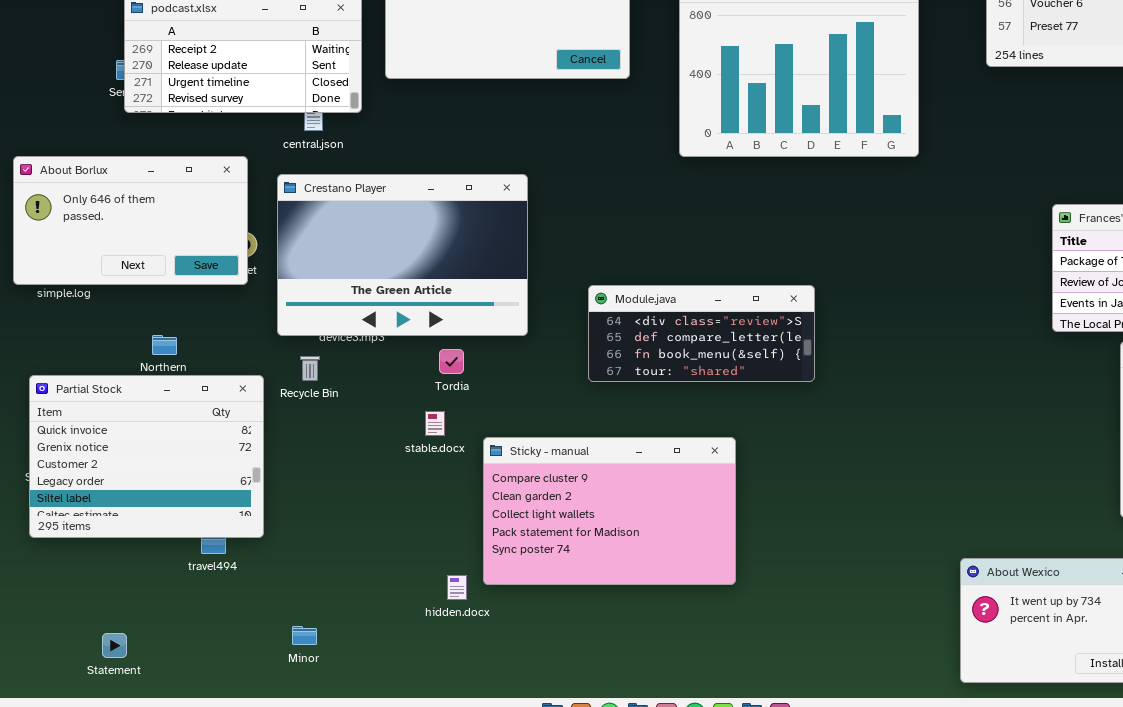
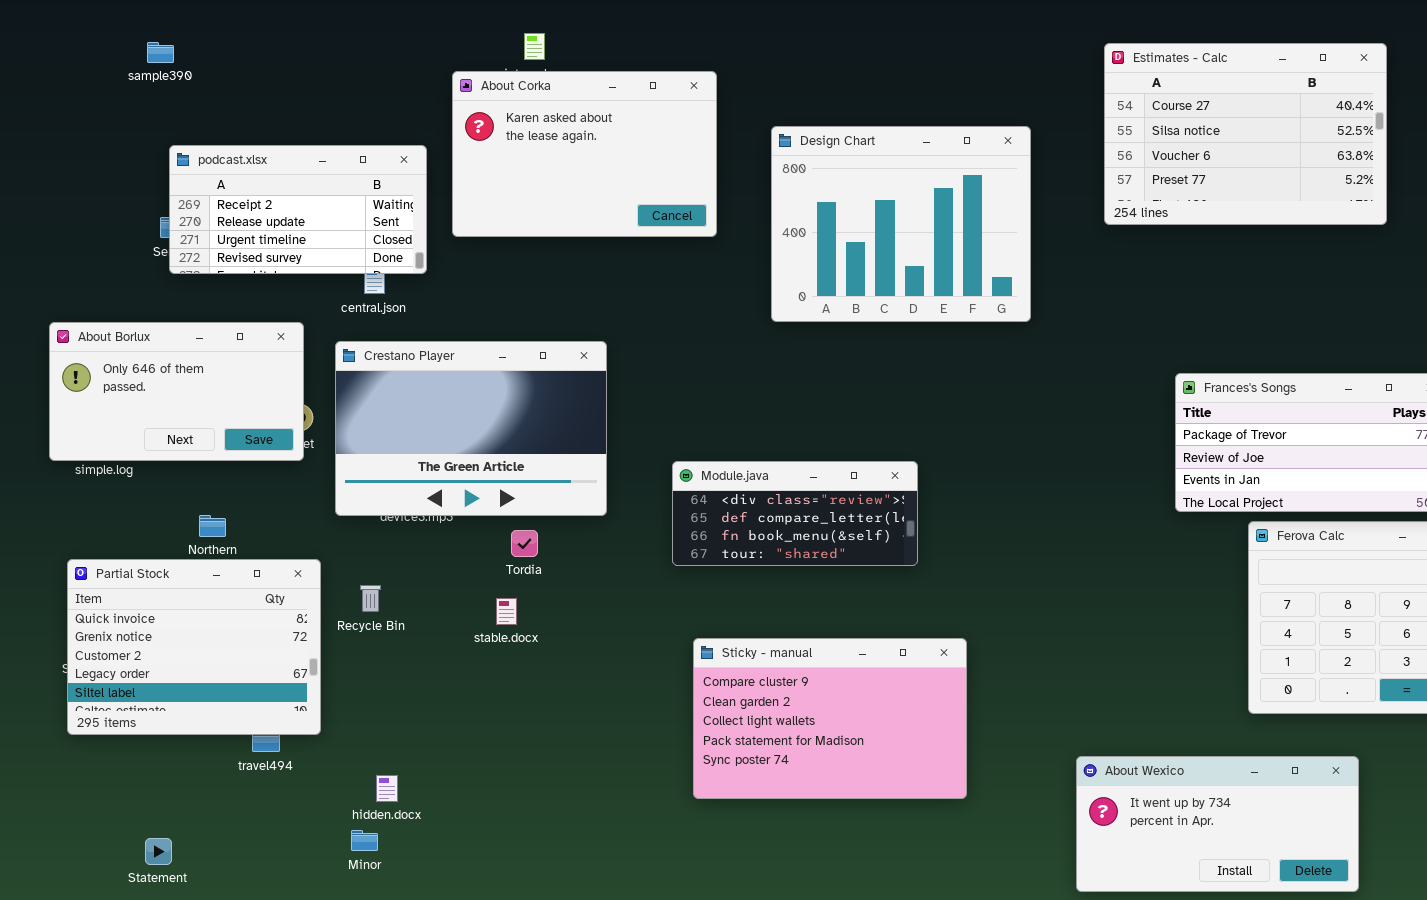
Recycle Bin: [300,356,320,381] -> [360,585,381,612], moved
Sticky - manual: [483,437,736,585] -> [693,638,967,799], moved
hidden.docx: [447,575,467,600] -> [376,775,398,802], moved

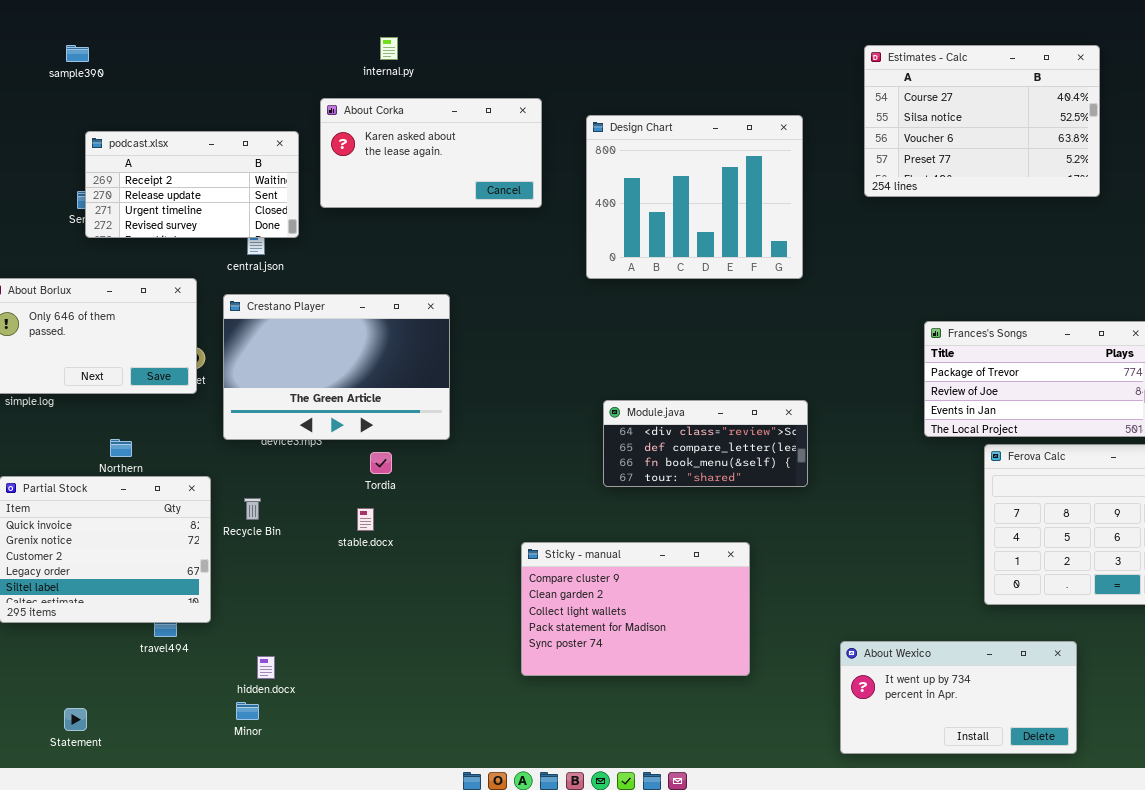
About Corka: [452,71,717,237] -> [320,98,542,208], resized
Module.java: [672,461,918,566] -> [603,400,808,487], moved

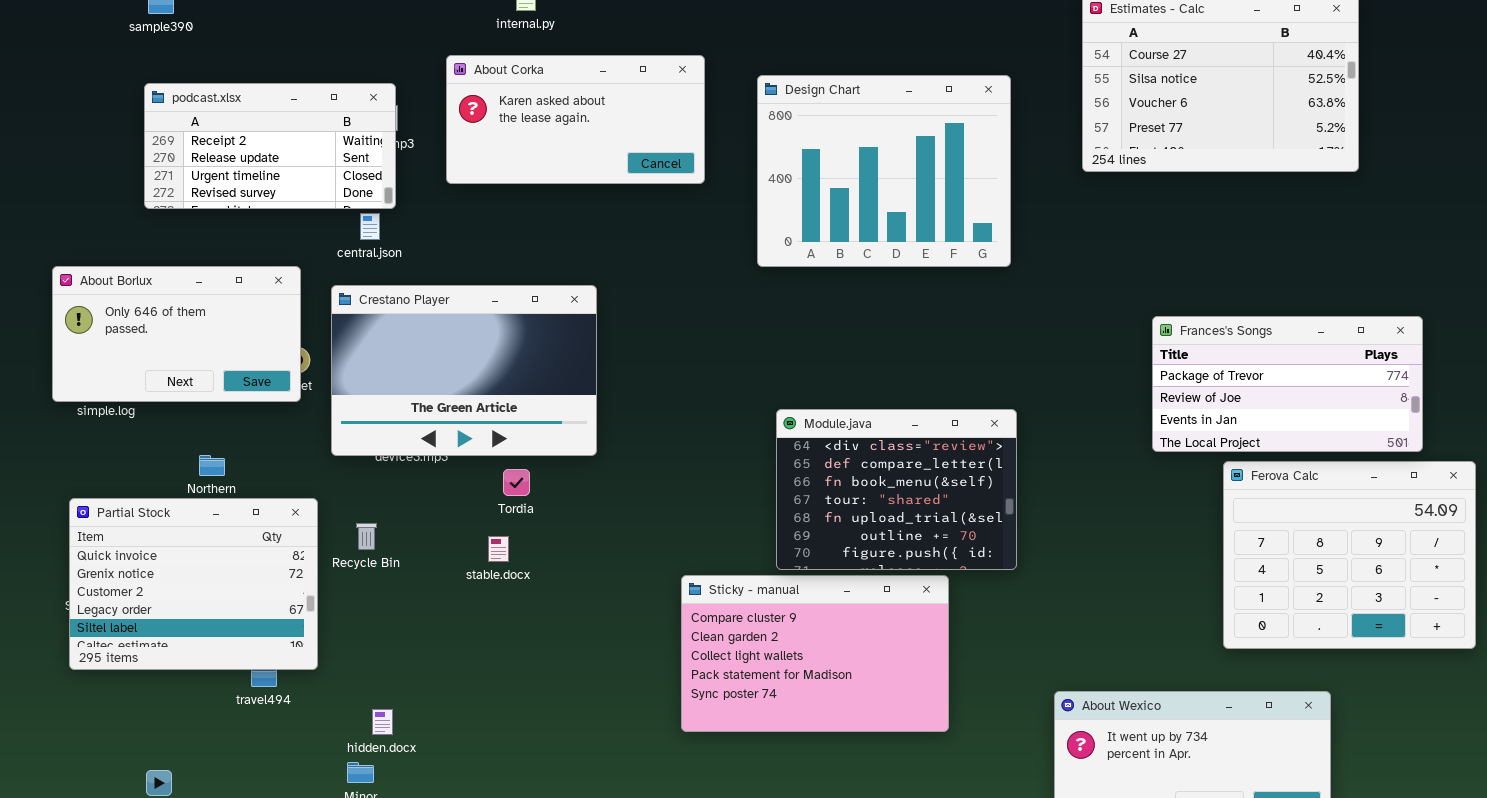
podcast.xlsx: [85,131,299,238] -> [144,83,396,209], moved
Module.java: [603,400,808,487] -> [776,409,1017,570], resized

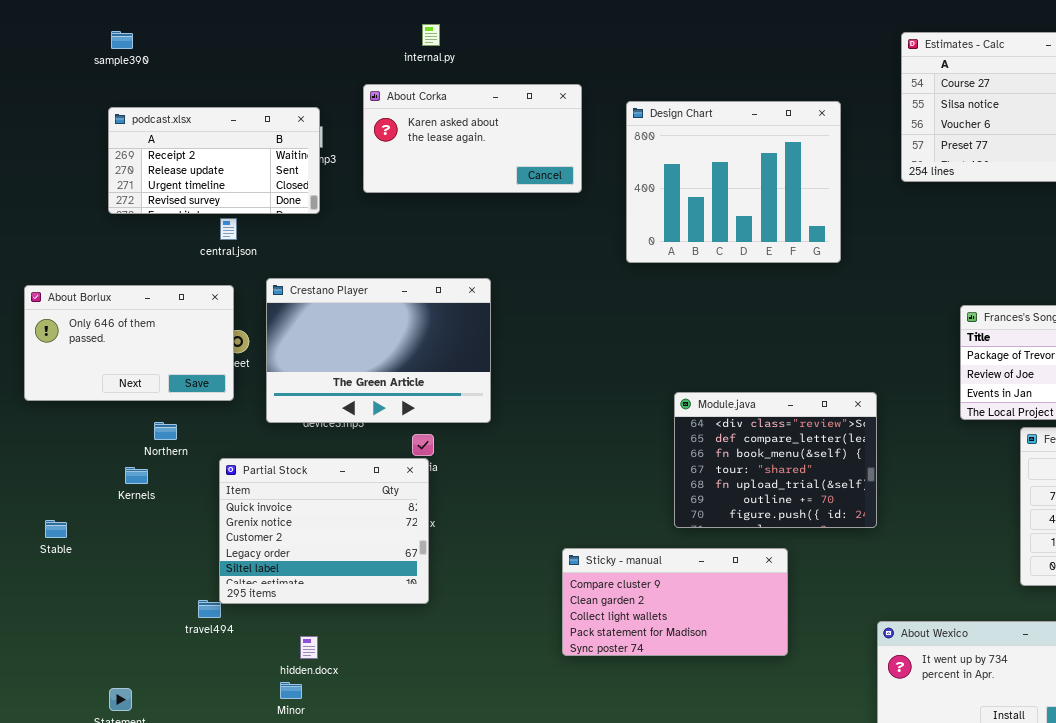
central.json: [360,213,380,240] -> [220,218,237,240], moved
About Borlux: [52,266,301,402] -> [24,285,234,401], moved
Module.java: [776,409,1017,570] -> [674,392,877,528], moved
Partial Stock: [69,498,318,670] -> [219,458,429,604], moved
Sticky - manual: [681,575,949,732] -> [562,548,788,656], resized

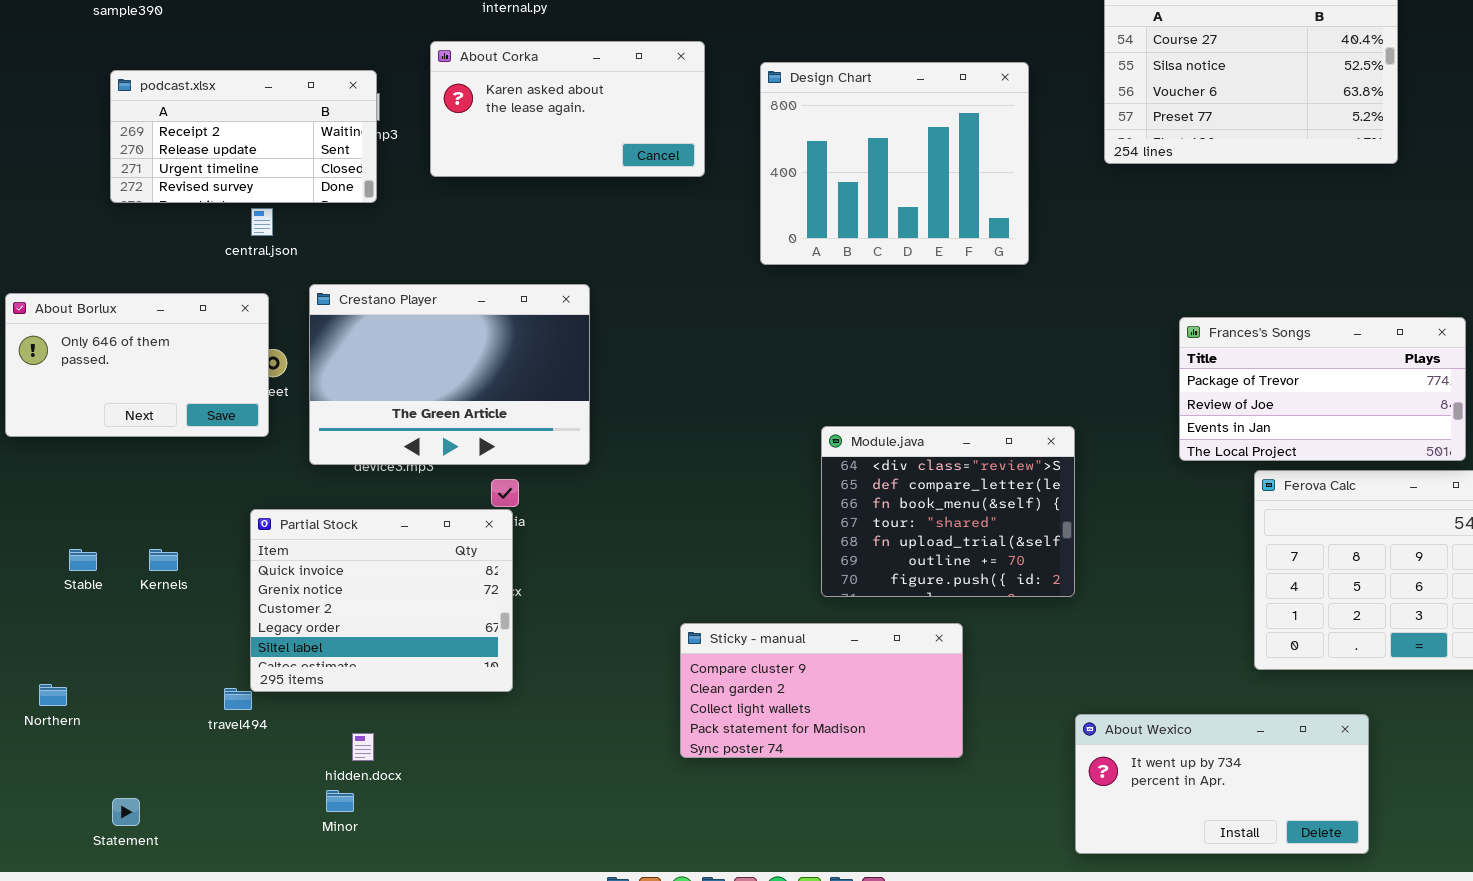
Northern: [154,422,177,440] -> [39,684,67,706], moved
Kernels: [125,467,148,484] -> [149,549,178,571], moved
Stable: [45,520,67,538] -> [69,549,97,571], moved

